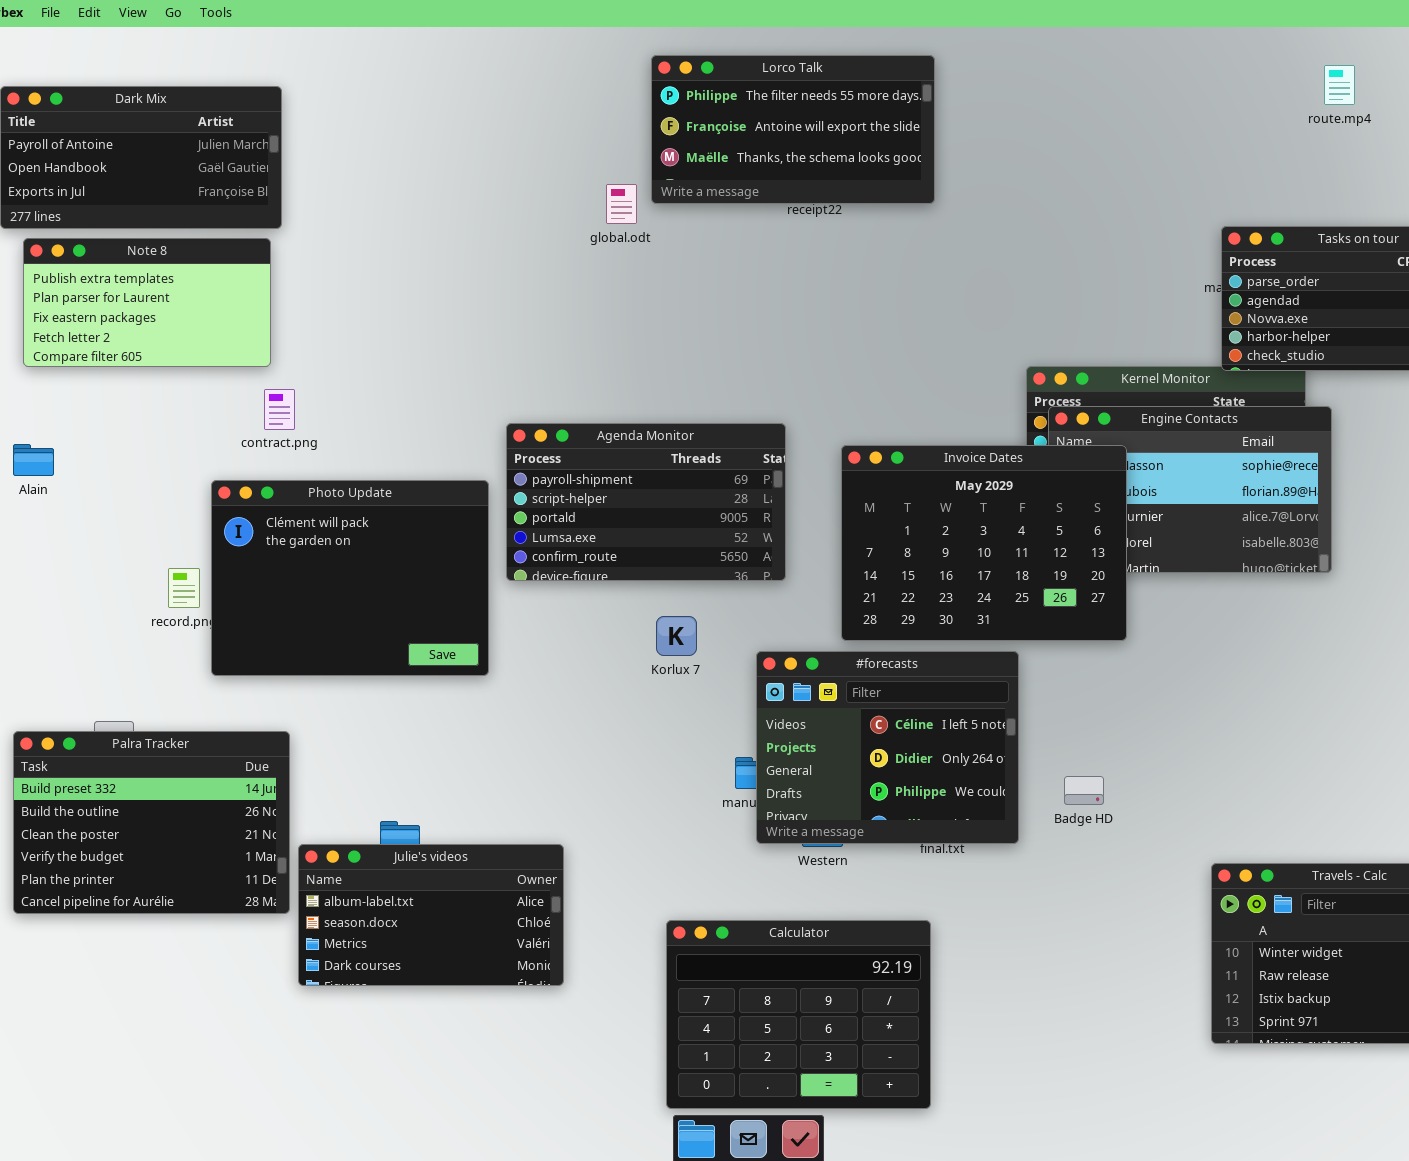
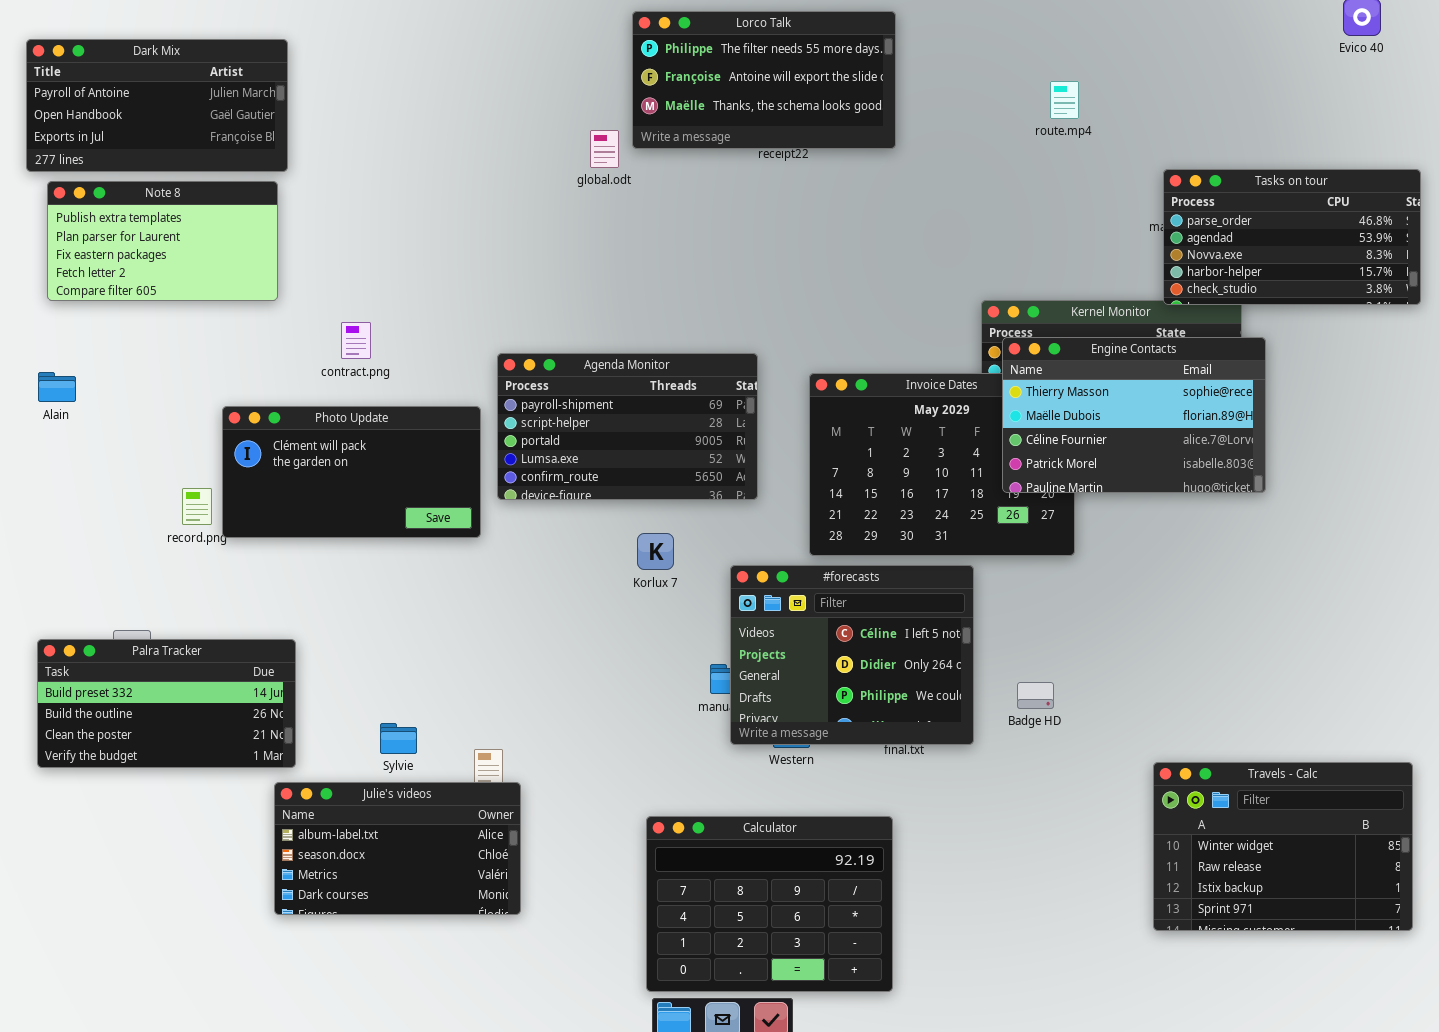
route.mp4: [1324,65,1355,105] -> [1050,81,1079,119], moved
contract.png: [264,389,295,430] -> [341,322,371,359], moved
Engine Contacts: [1048,406,1332,573] -> [1002,337,1266,493], raised
Photo Update: [211,480,489,676] -> [222,406,481,538], resized
Palra Tracker: [13,731,290,914] -> [37,639,296,768], resized
Julie's videos: [298,844,564,986] -> [274,782,521,915], moved

